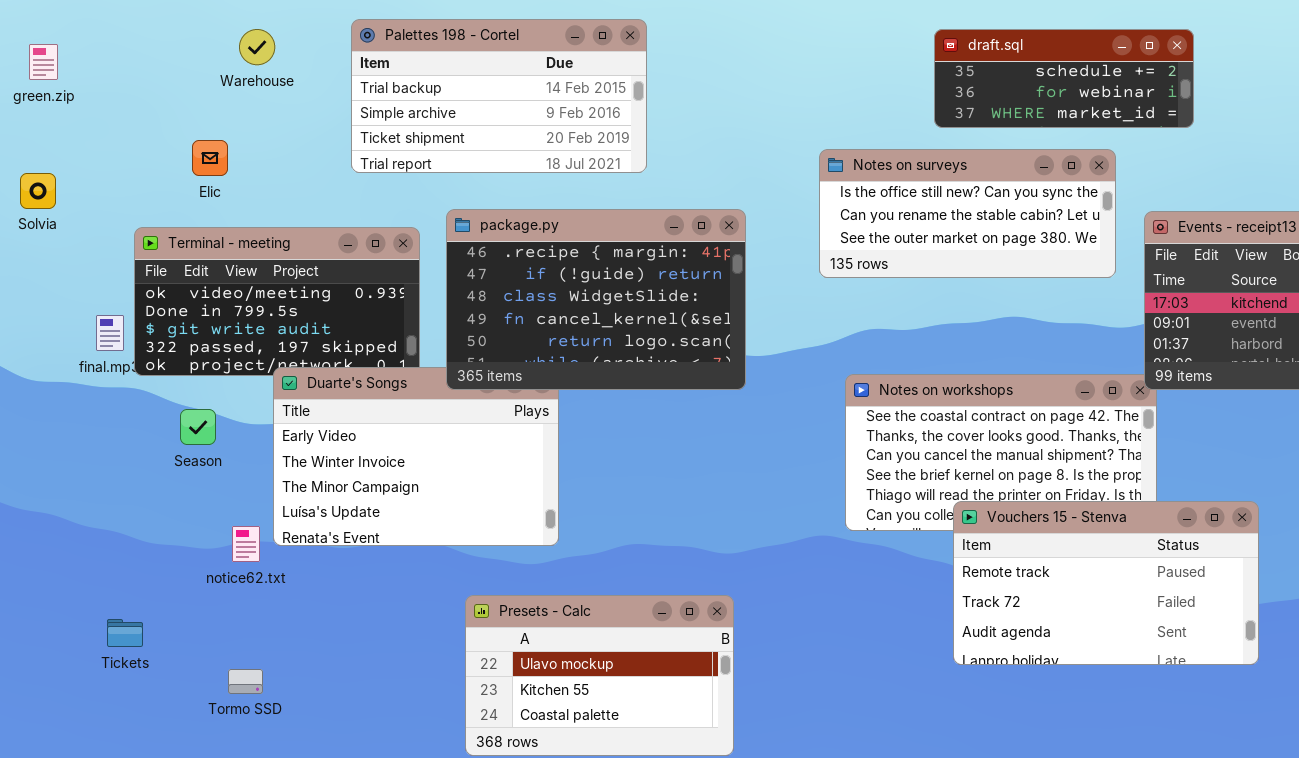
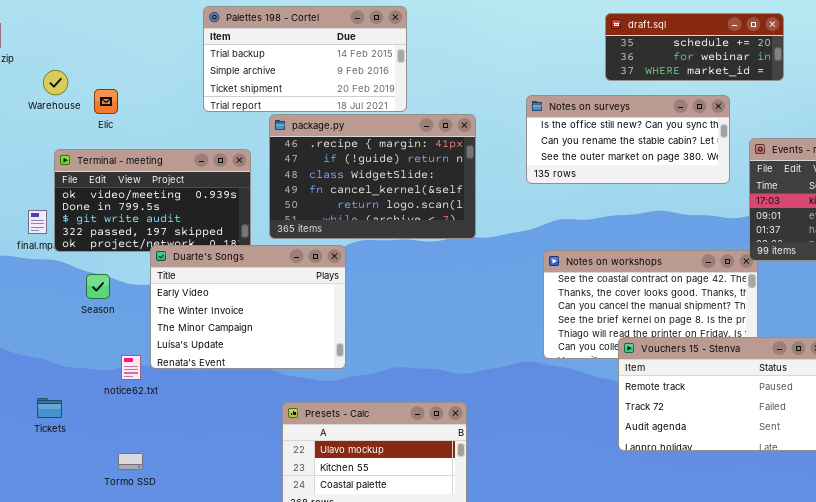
Warehouse: [239,29,275,65] -> [43,70,68,95], moved
package.py: [446,209,746,390] -> [269,114,476,239], moved
Tickets: [107,619,143,647] -> [37,398,62,418], moved

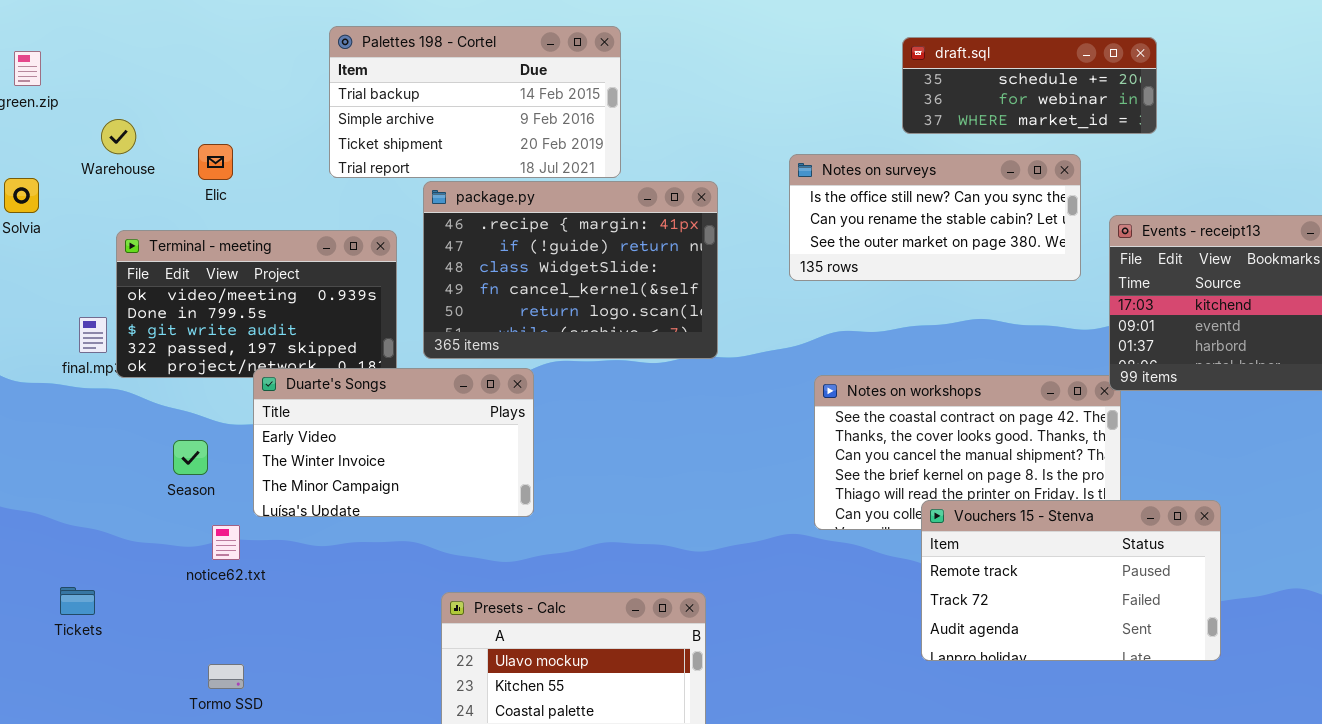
Elic: [94,89,118,114] -> [198,144,233,180], moved
Duarte's Songs: [150,245,346,369] -> [253,368,534,517], resized
Season: [86,274,110,299] -> [173,440,208,475], moved
Tickets: [37,398,62,418] -> [60,587,95,615], moved

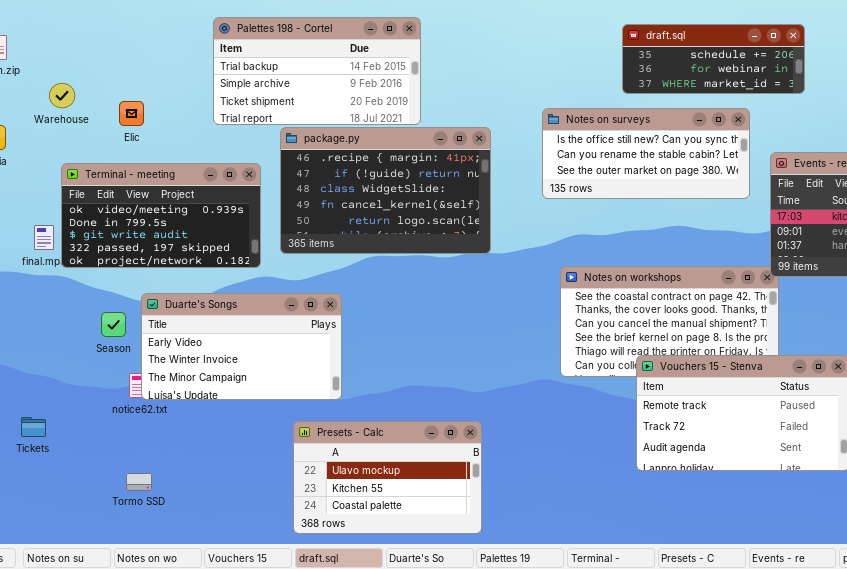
Duarte's Songs: [253,368,534,517] -> [141,293,342,400], moved

